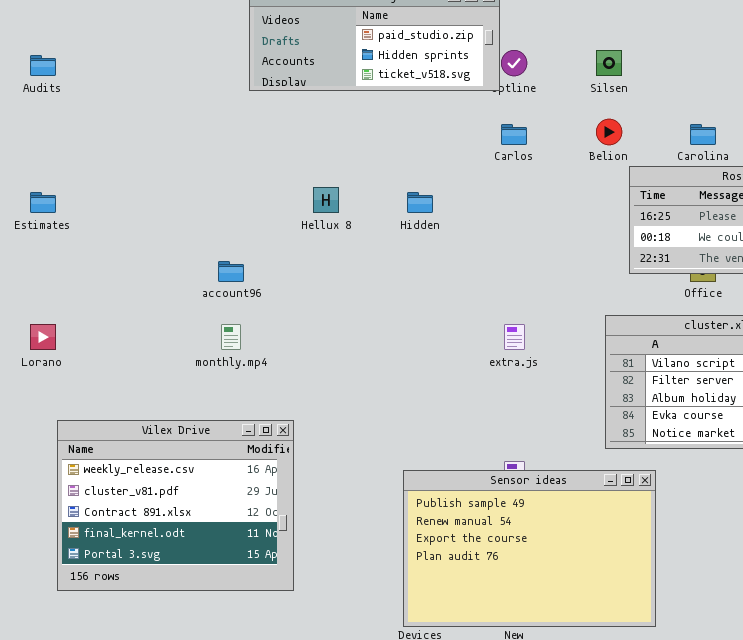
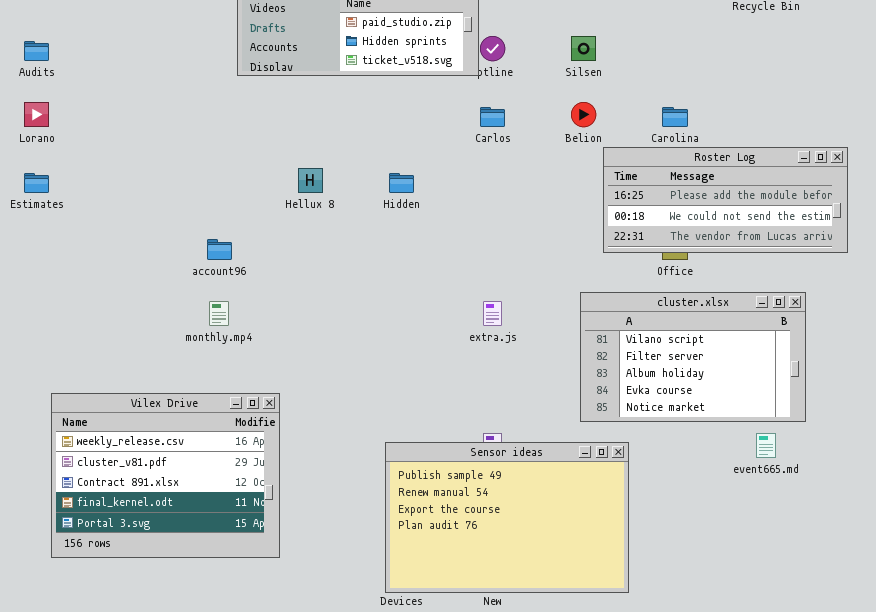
Lorano: [30,324,56,350] -> [24,102,49,127], moved

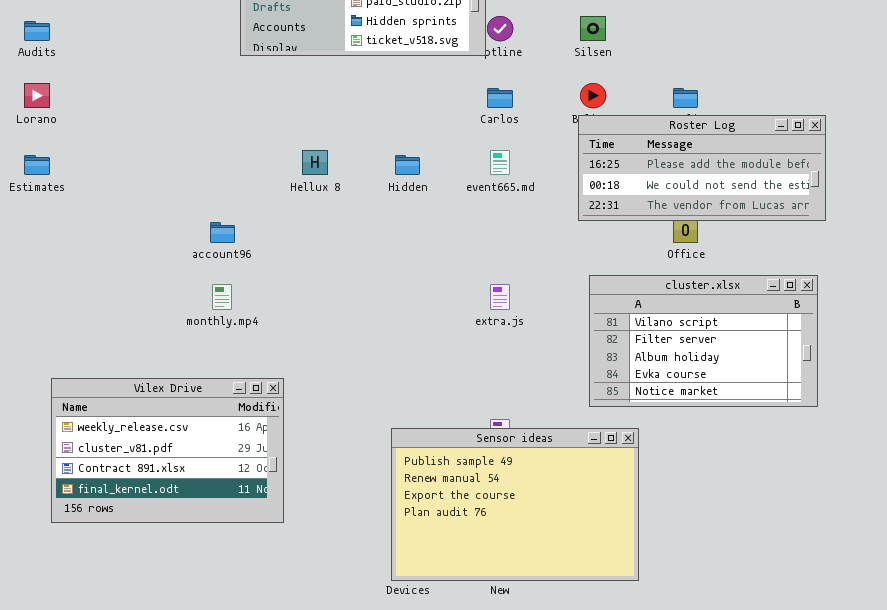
Roster Log: [603,147,848,253] -> [578,115,826,221], moved
Vilex Drive: [51,393,280,558] -> [51,378,284,523], resized
event665.md: [756,433,776,458] -> [490,150,510,175], moved

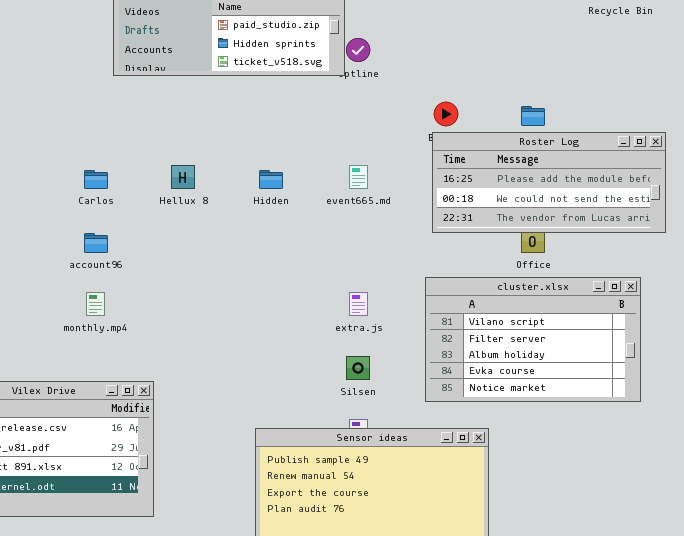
Silsen: [580,16,606,41] -> [346,356,370,380], moved
Carlos: [487,88,513,108] -> [84,170,108,189], moved
cluster.xlsx: [589,275,818,407] -> [425,277,641,402], moved

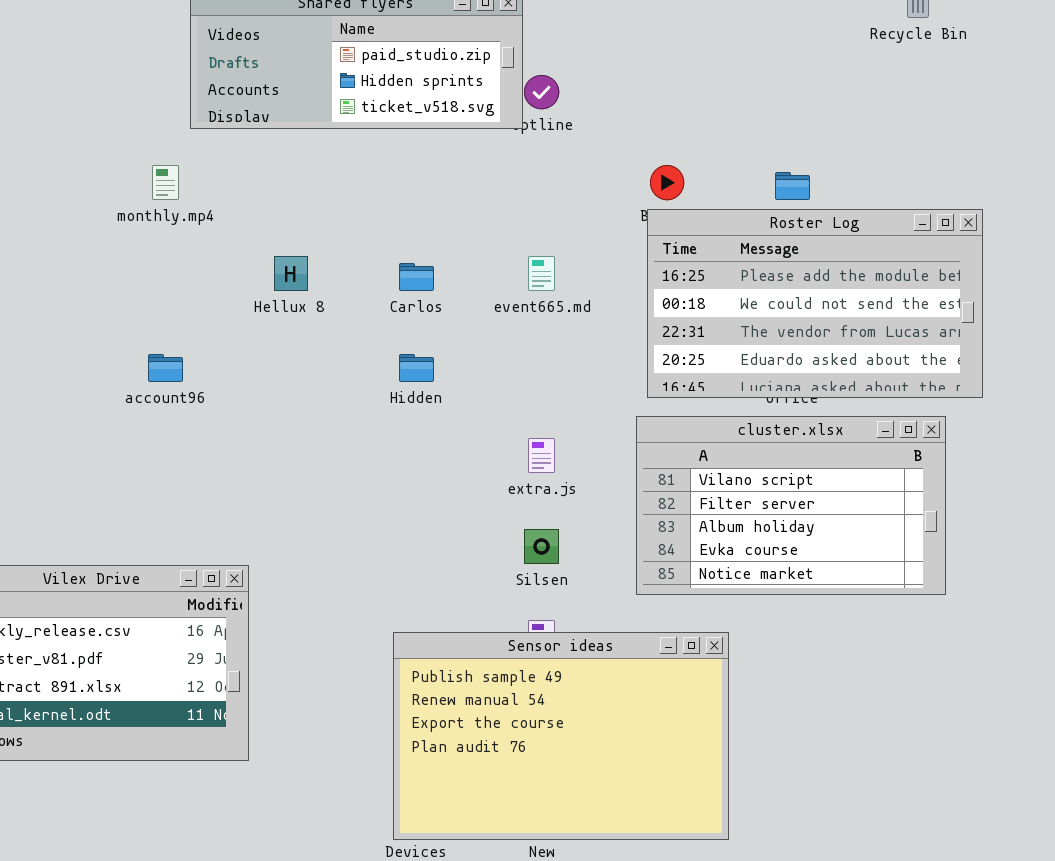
Roster Log: [432,132,666,233] -> [647,209,983,398], resized
Carlos: [84,170,108,189] -> [399,263,434,291], moved
Hidden: [259,170,283,189] -> [399,354,434,382], moved
monthly.mp4: [86,292,105,316] -> [152,165,179,200], moved

